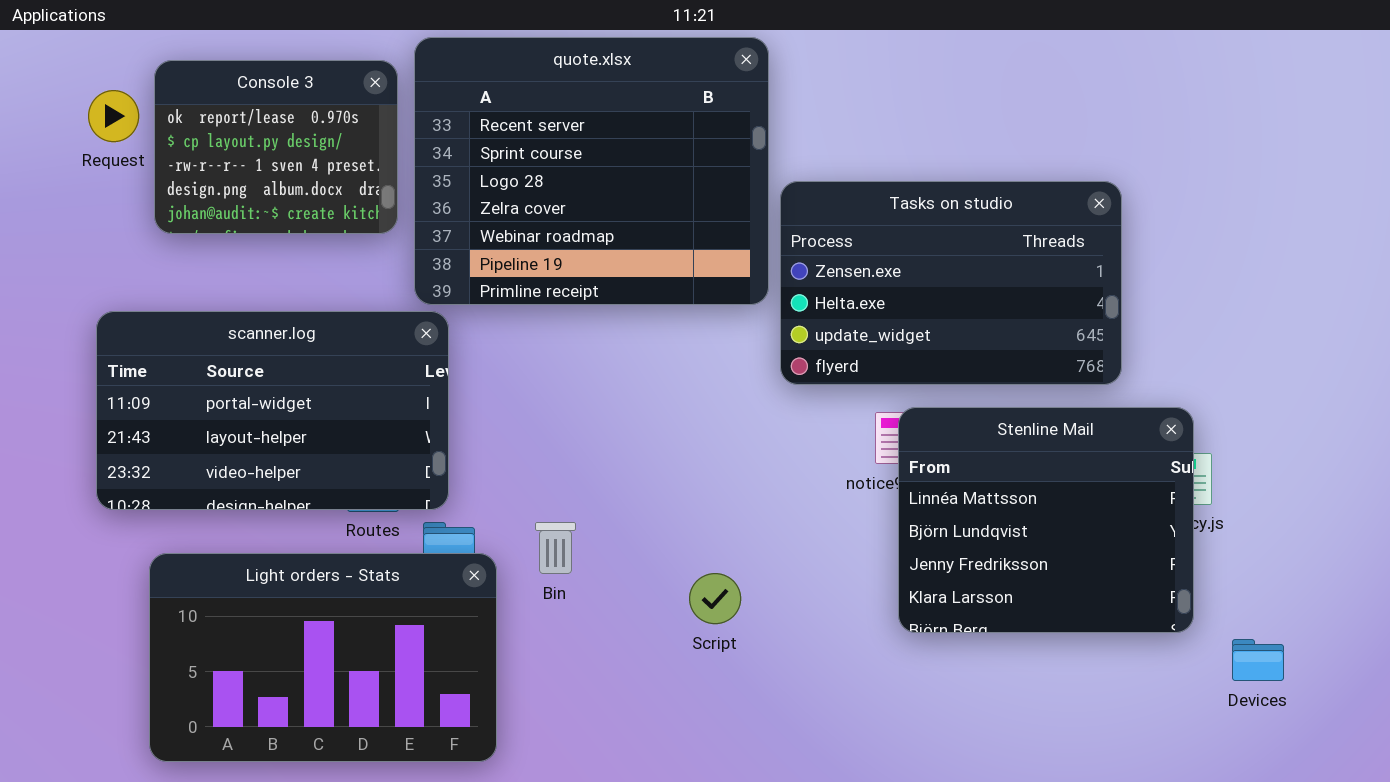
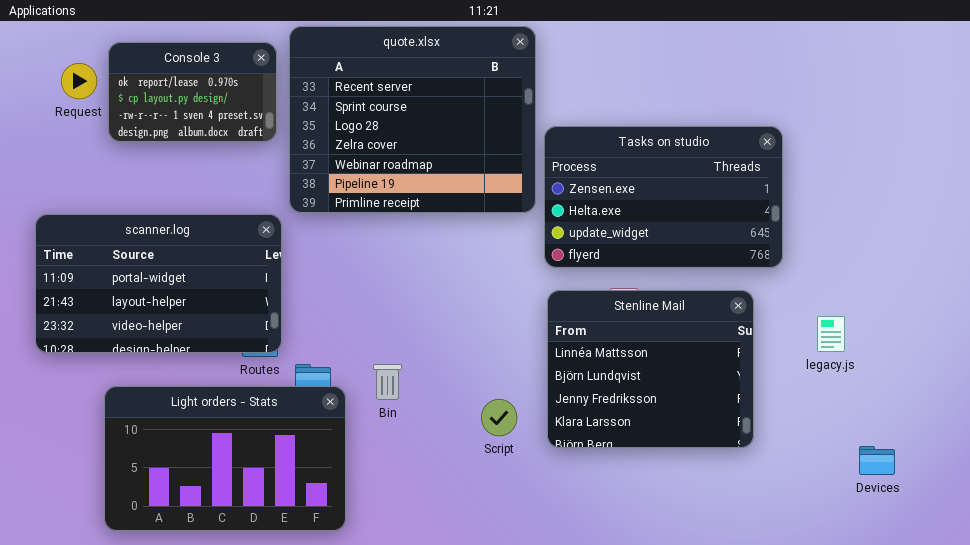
Console 3: [154,60,398,234] -> [108,42,277,142], resized
scanner.log: [96,311,449,510] -> [35,214,282,353], moved
Stenline Mail: [898,407,1194,633] -> [547,290,754,448], moved

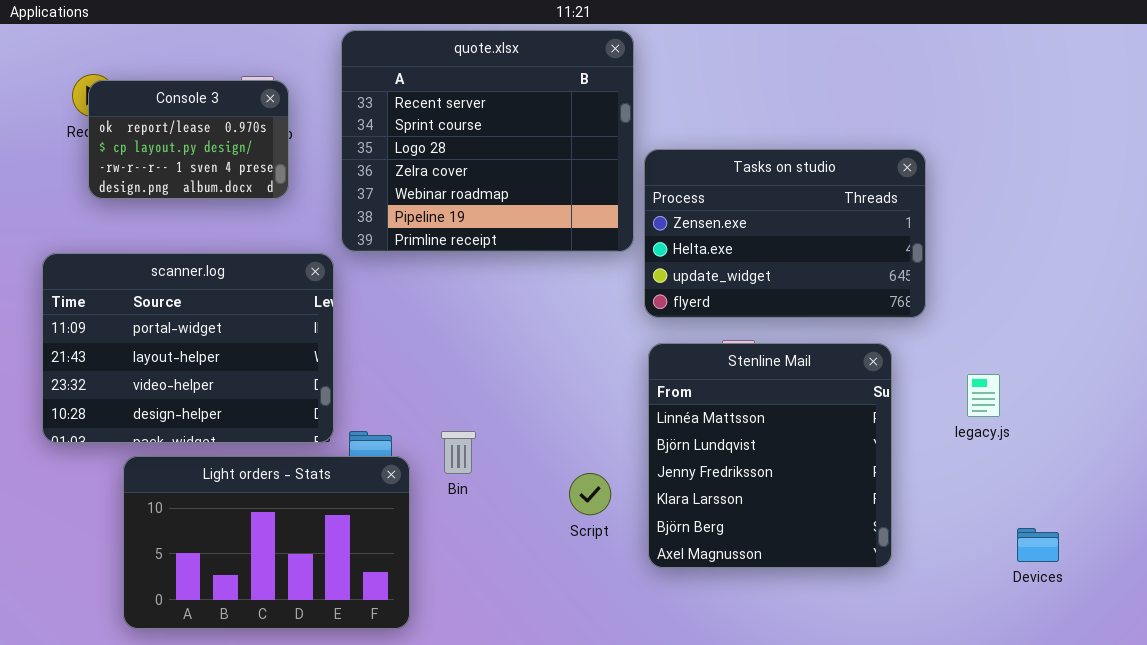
Console 3: [108,42,277,142] -> [88,80,289,199], moved
scanner.log: [35,214,282,353] -> [42,253,334,443], resized
Stenline Mail: [547,290,754,448] -> [648,343,892,568], resized

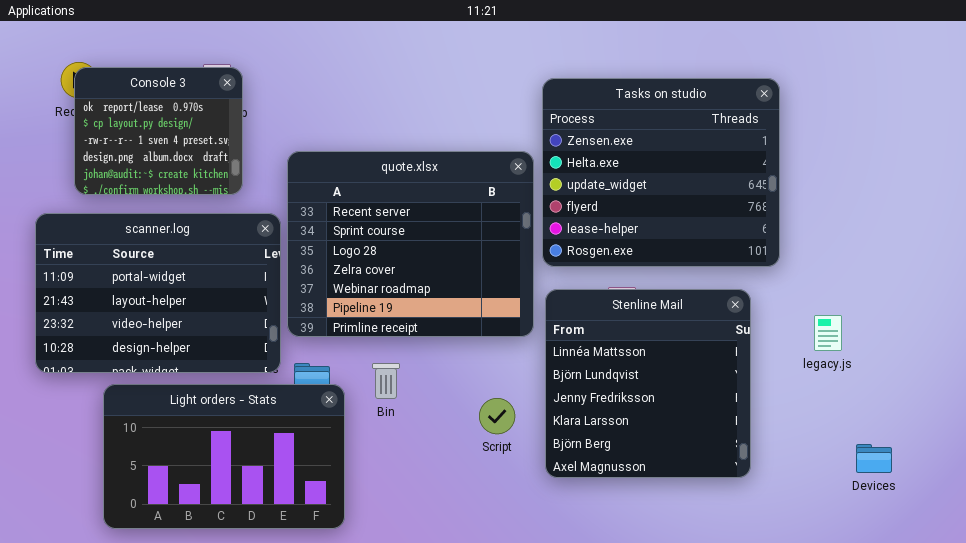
quote.xlsx: [341,30,634,252] -> [287,151,534,337], moved
Console 3: [88,80,289,199] -> [74,67,243,195], resized
Tasks on studio: [644,149,926,318] -> [542,78,780,267], resized

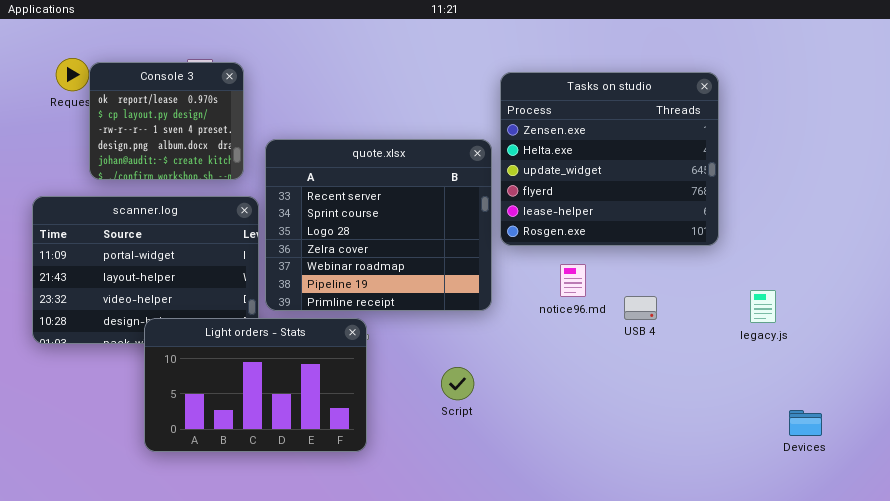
Console 3: [74,67,243,195] -> [89,62,244,180], moved
Stenline Mail: [545,289,751,478] -> none, closed
Light orders - Stats: [103,384,345,529] -> [144,318,367,452], moved

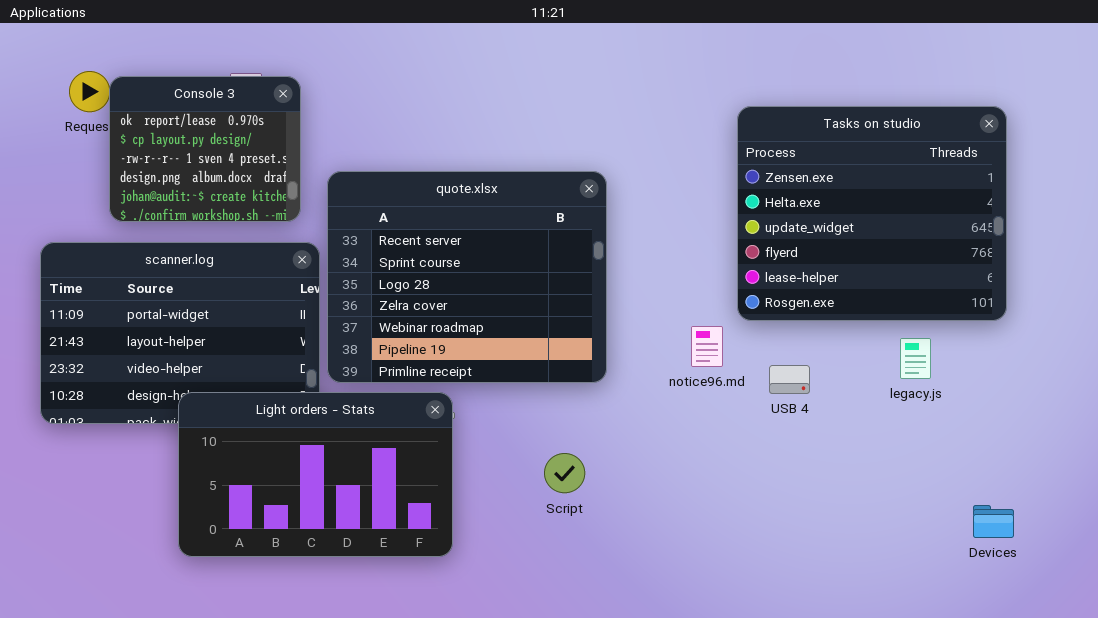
Tasks on studio: [500,72,719,246] -> [737,106,1007,321], moved
legacy.js: [750,290,776,323] -> [900,338,931,379], moved

